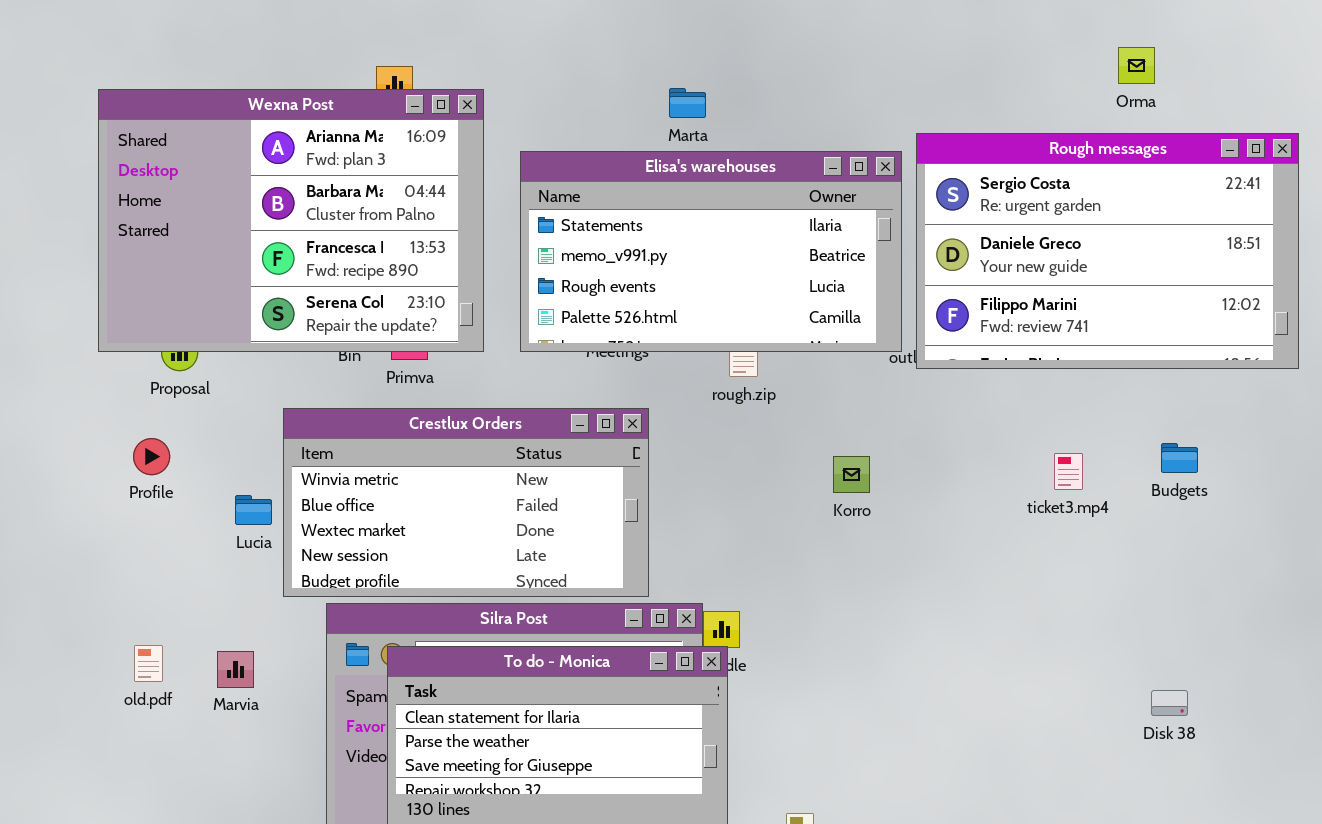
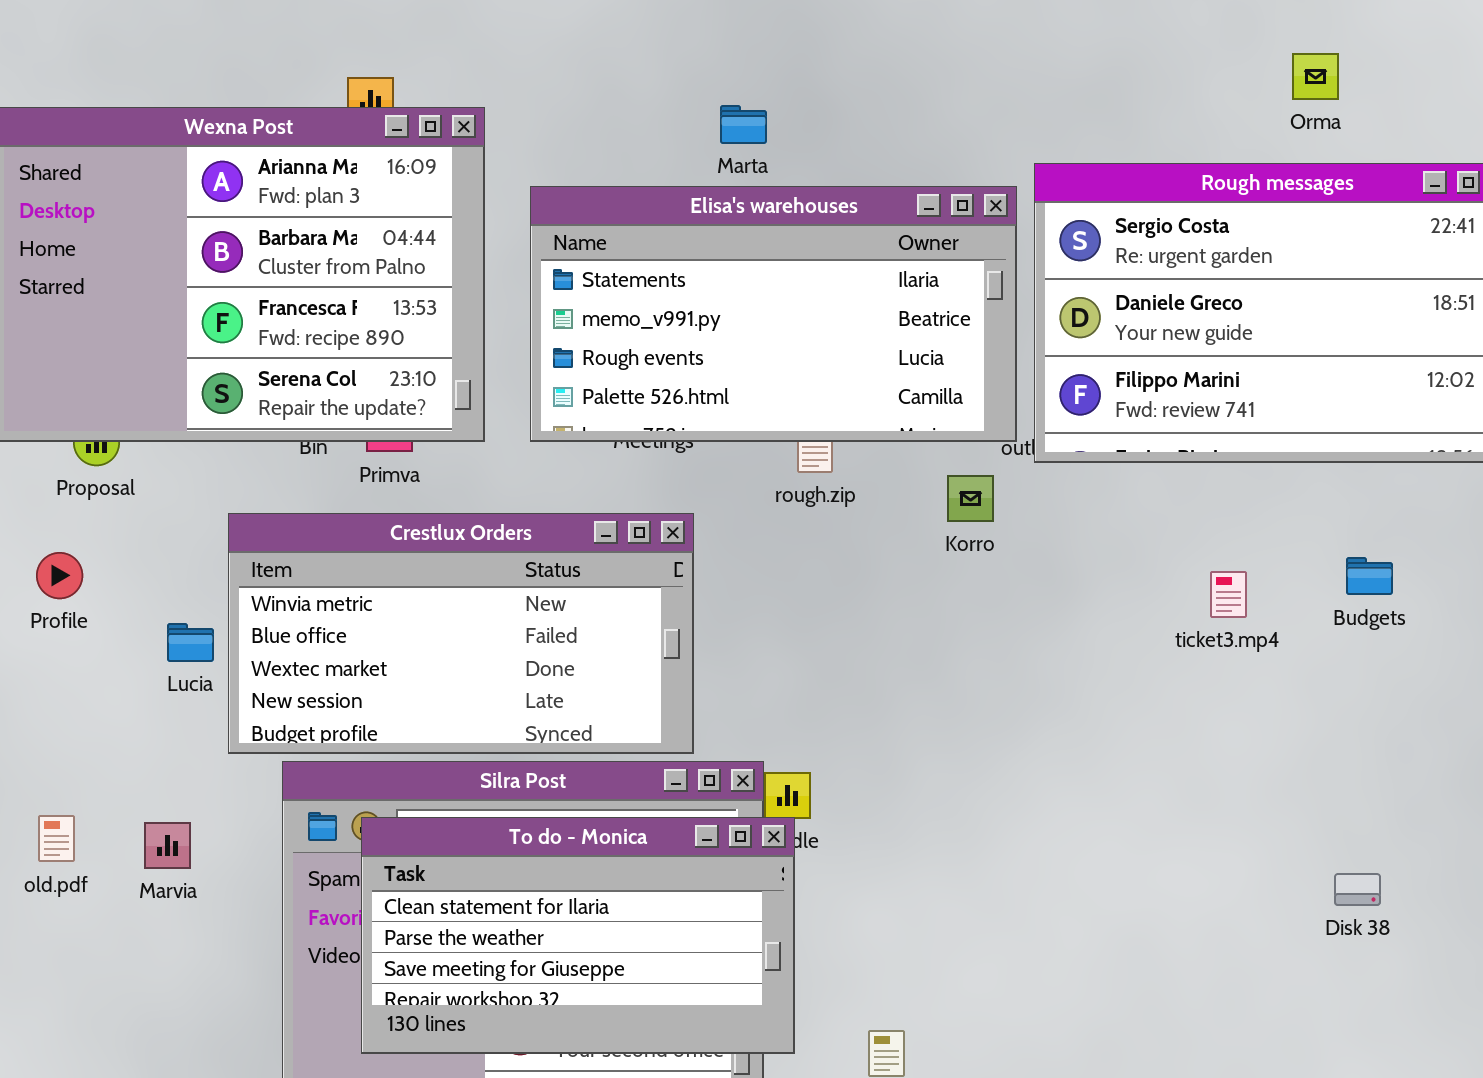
Korro: [833,456,870,493] -> [947,475,994,522], moved

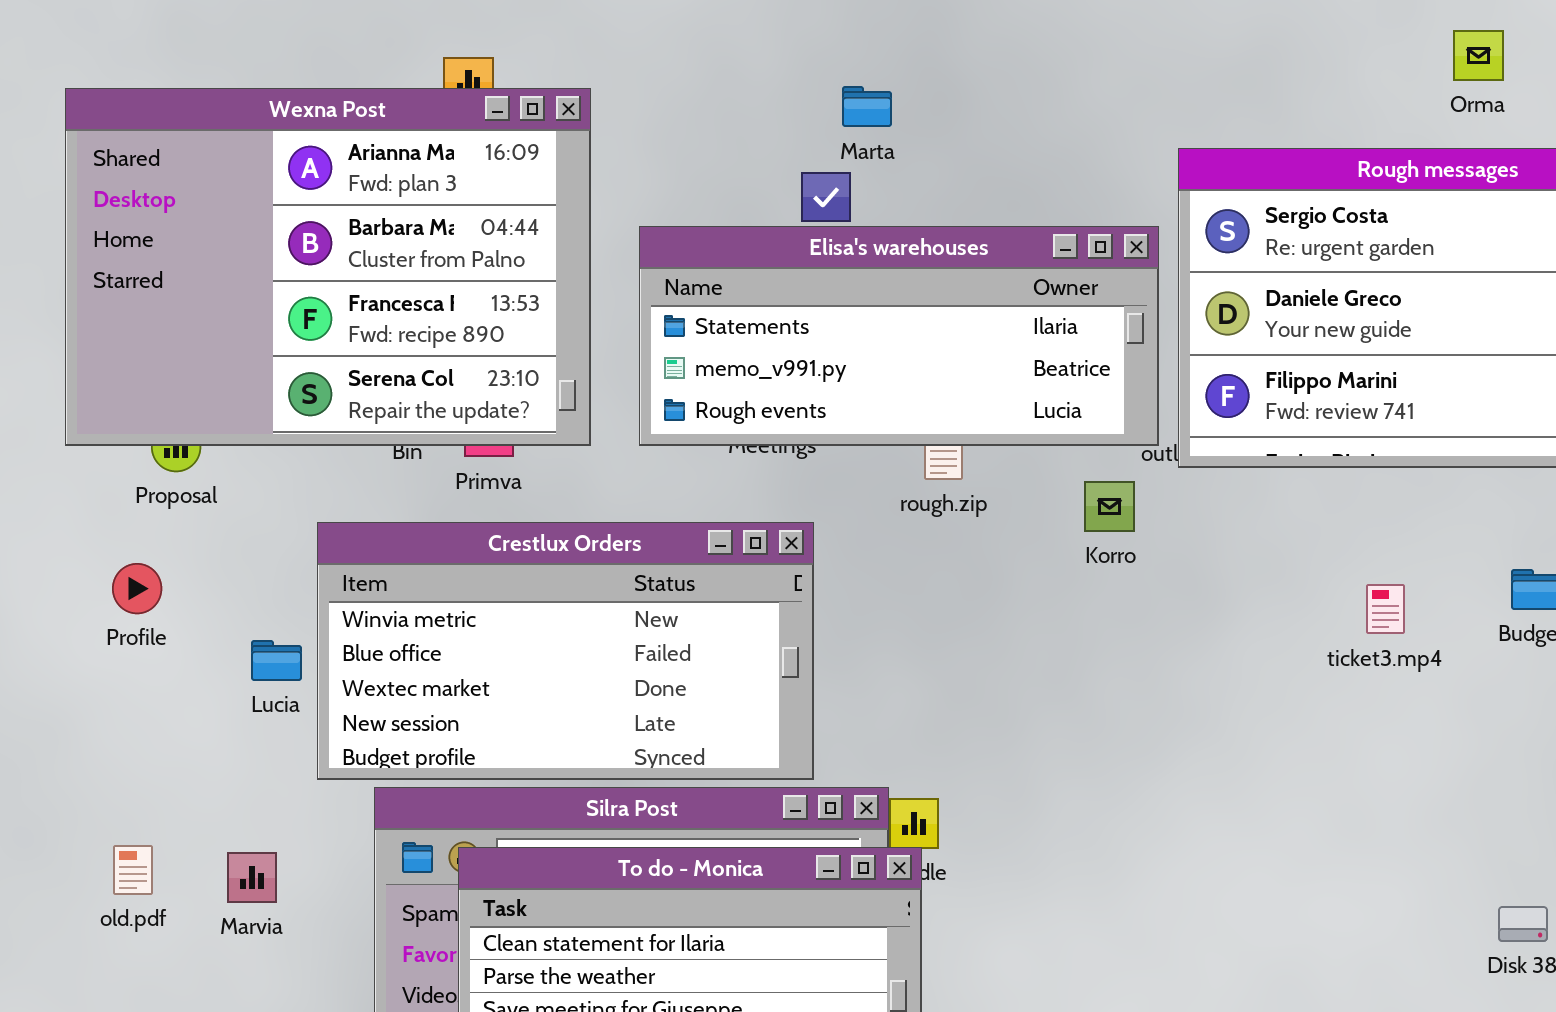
Elisa's warehouses: [530,186,1017,442] -> [639,226,1159,446], resized

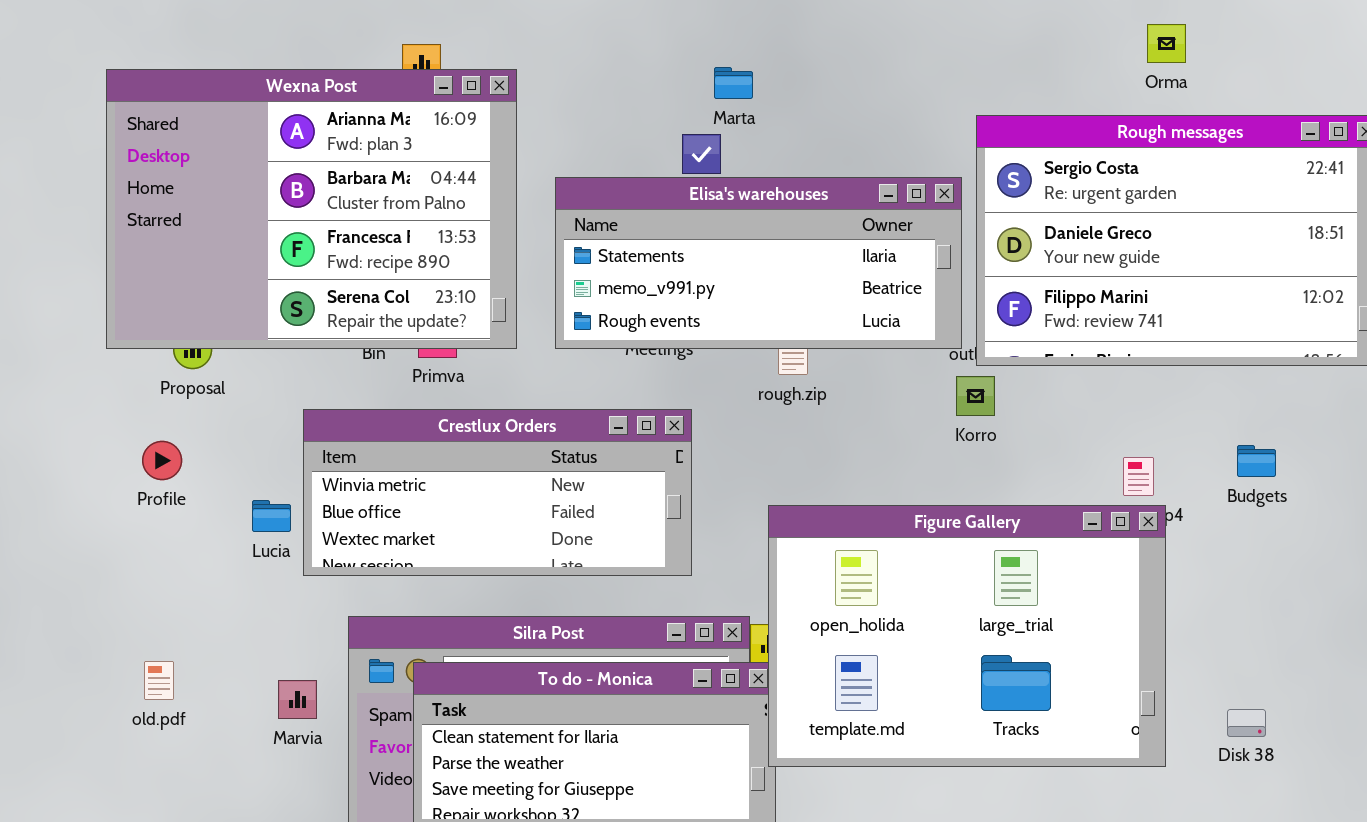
Orma: [1453,30,1504,81] -> [1147,24,1186,63], moved
Korro: [1084,481,1135,532] -> [956,376,995,416], moved
Crestlux Orders: [317,522,814,780] -> [303,409,692,576], resized
Figure Gallery: none -> [768,505,1166,767], opened
Marvia: [227,852,277,903] -> [278,680,317,719], moved

